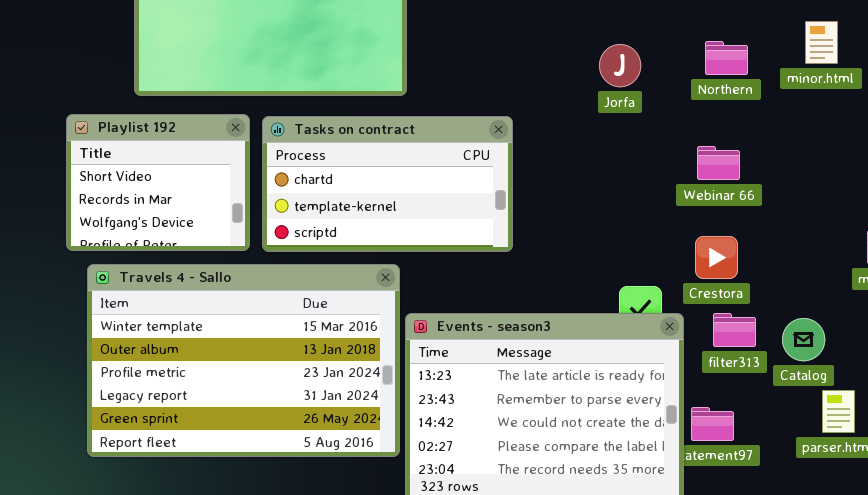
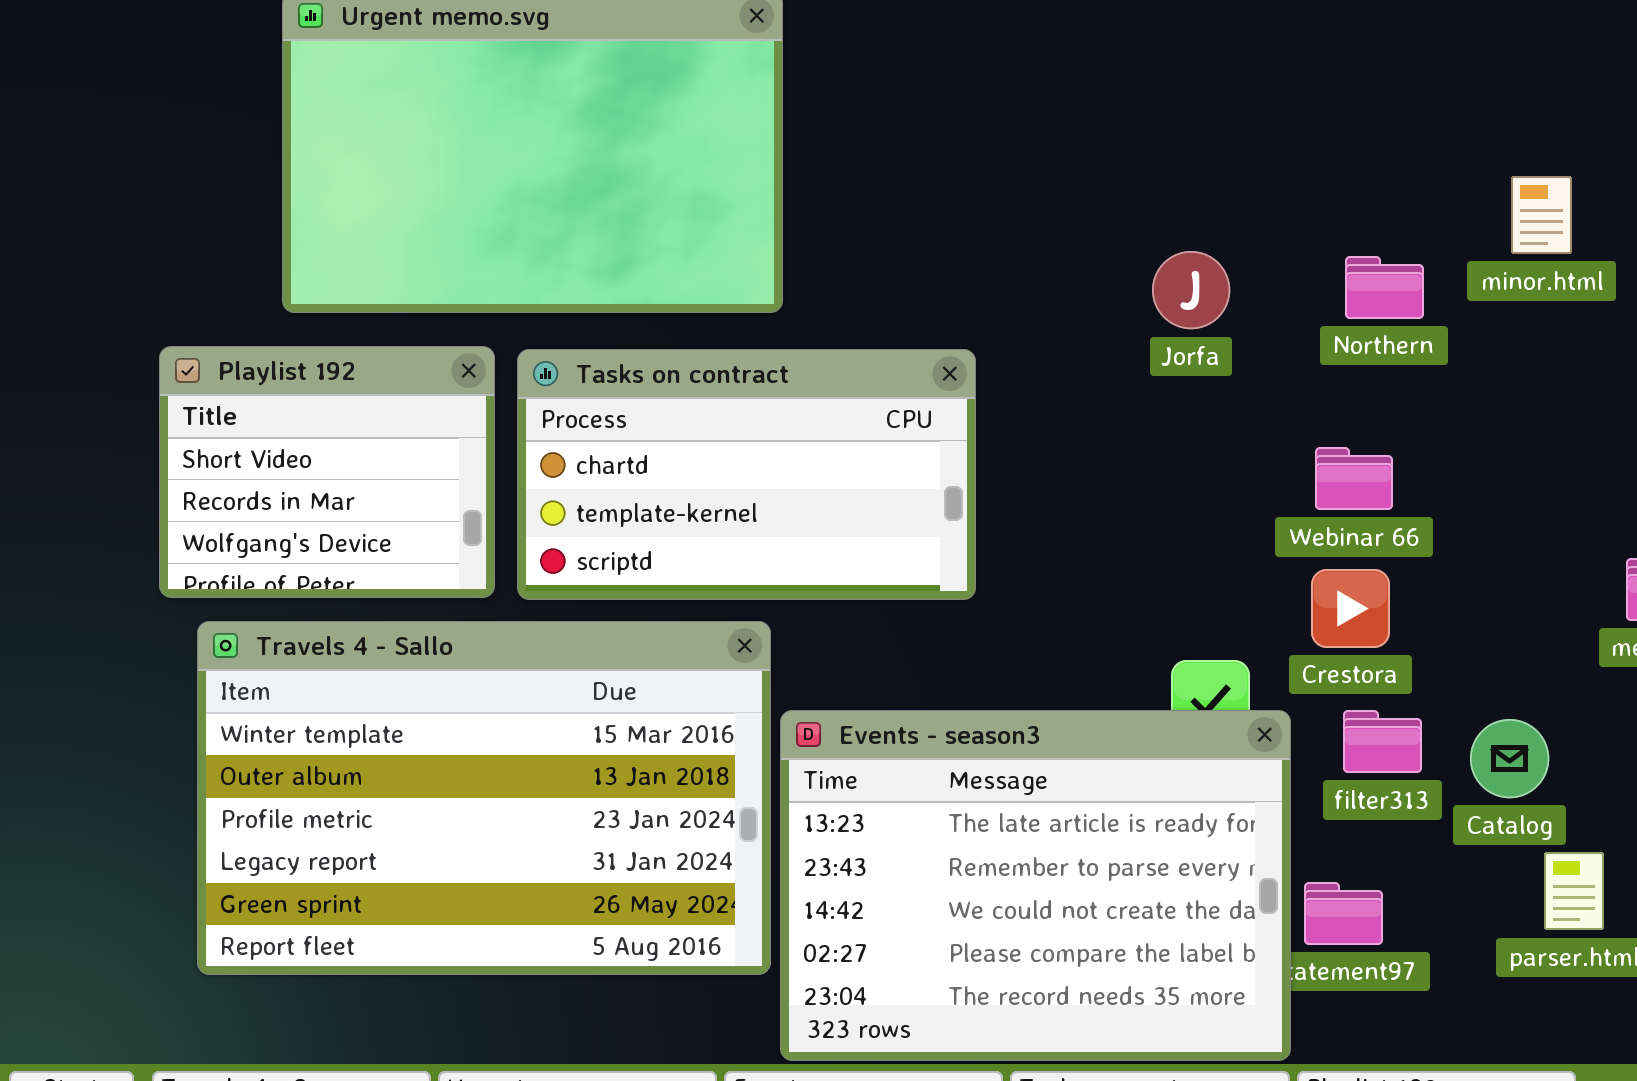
Northern: [705,41,748,75] -> [1345,256,1424,319], moved
Jorfa: [599,44,641,87] -> [1152,251,1230,329], moved
Webinar 66: [697,146,740,180] -> [1315,447,1393,510], moved

